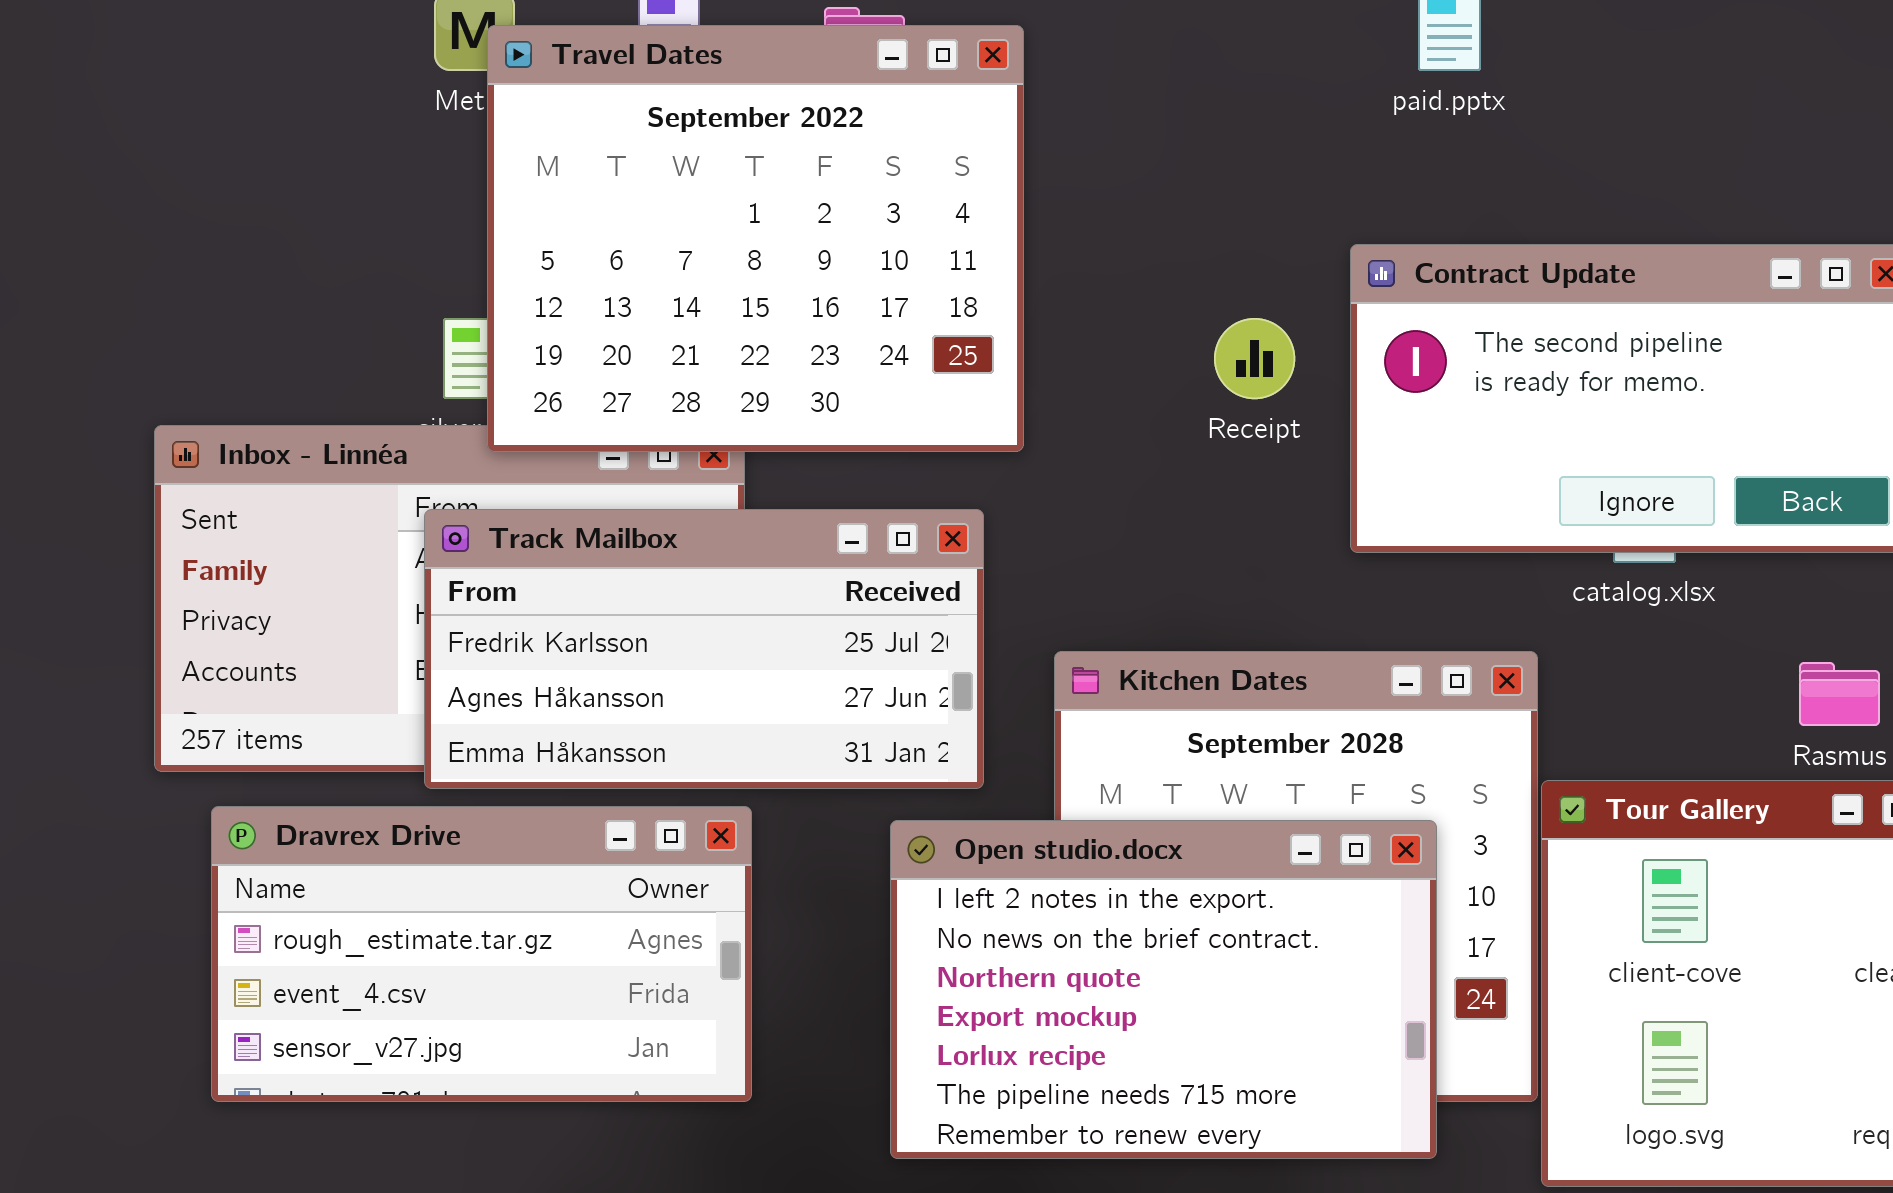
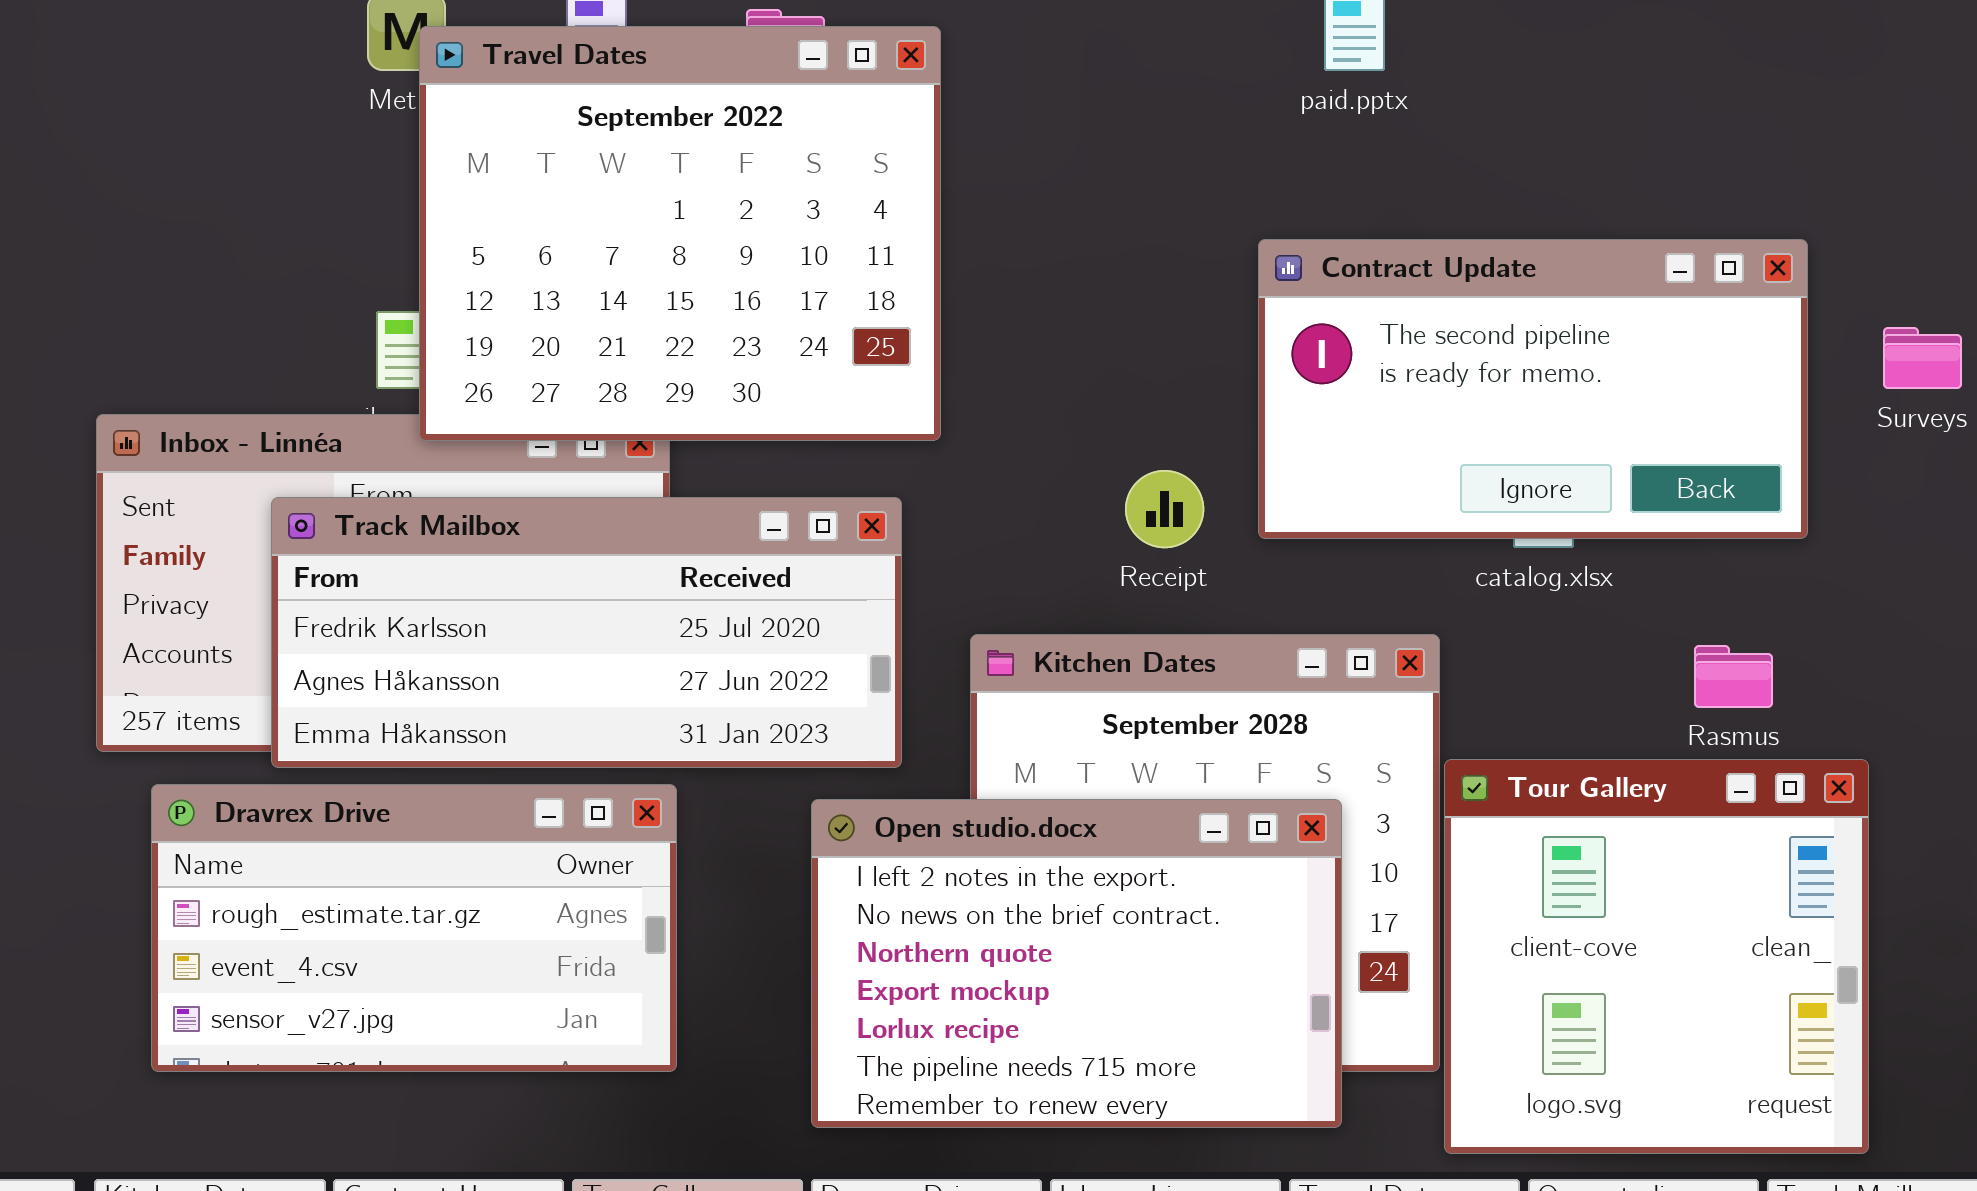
Receipt: [1214,318,1295,399] -> [1125,470,1204,548], moved
Track Mailbox: [424,509,984,789] -> [271,497,902,768], resized

